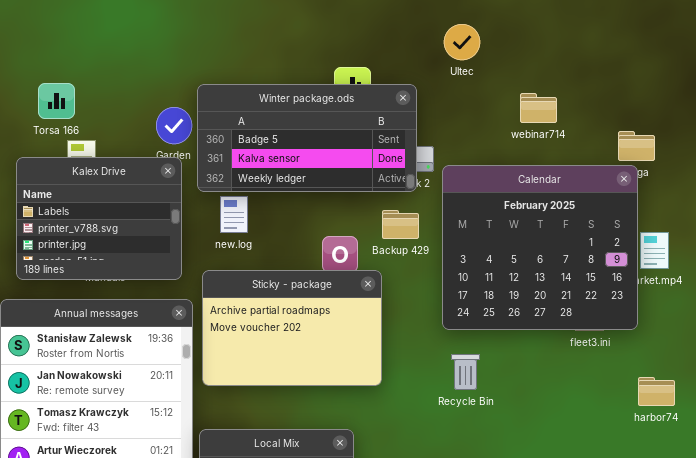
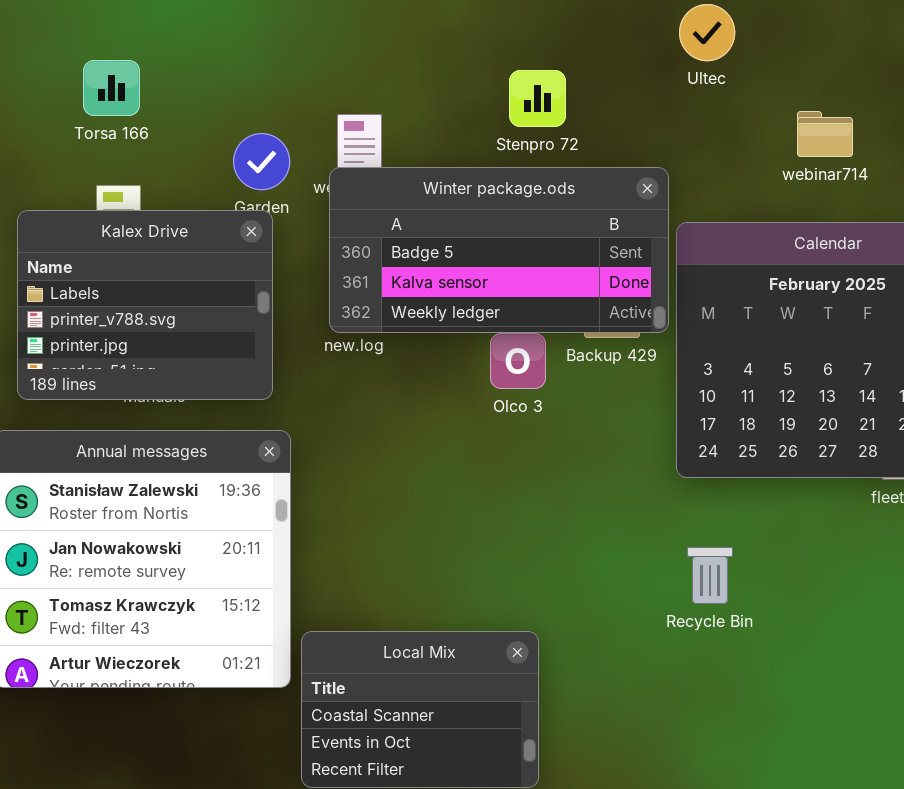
Torsa 166: [38,83,75,119] -> [83,60,140,116], moved
Winter package.ods: [197,84,417,192] -> [329,167,669,333], moved
Sticky - package: [202,270,382,386] -> none, closed
Recycle Bin: [451,354,480,390] -> [687,547,733,604], moved

